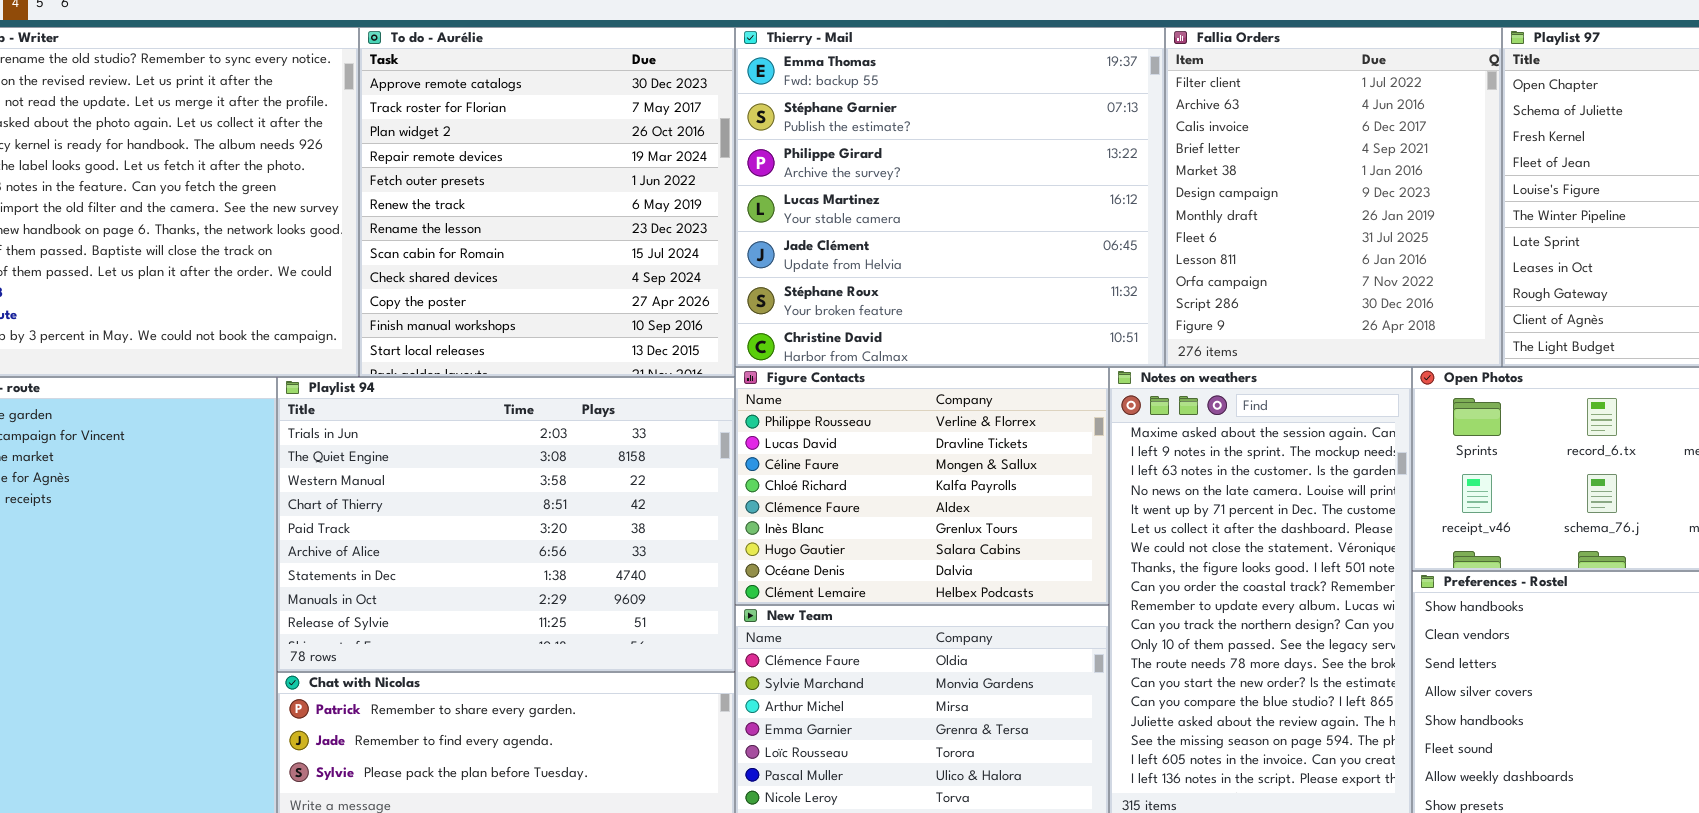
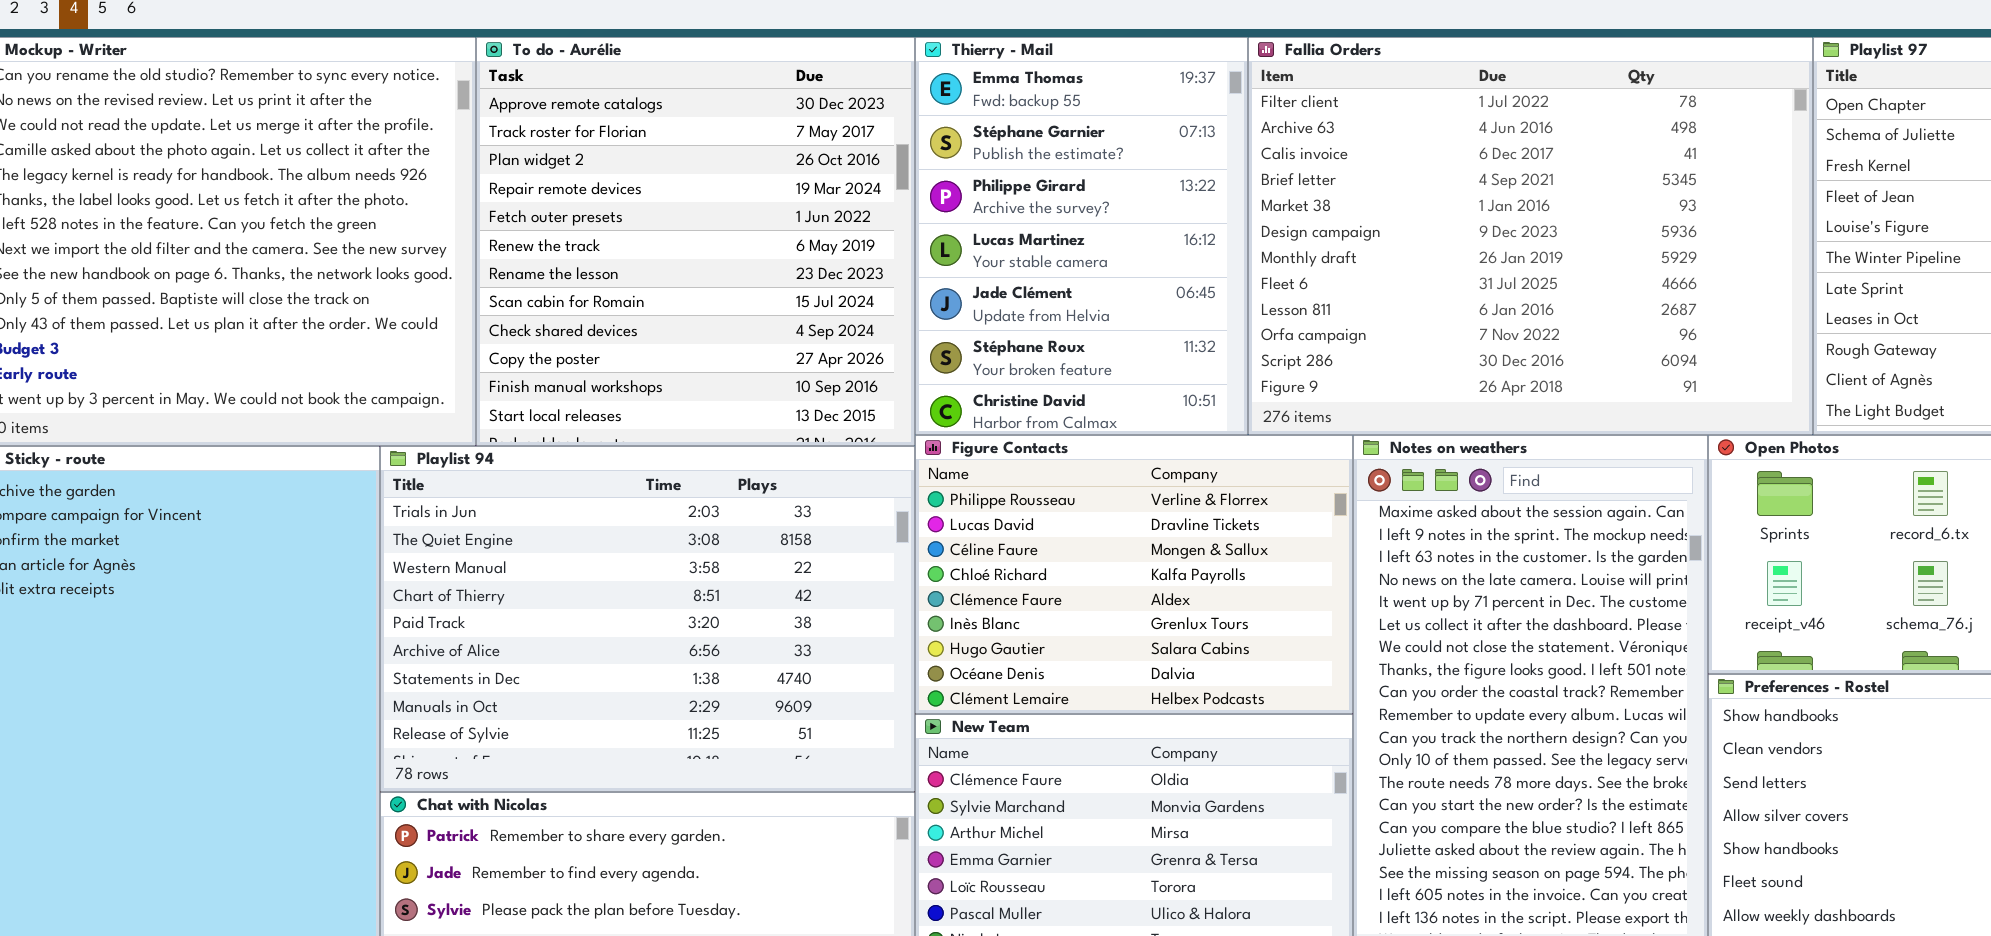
Thierry - Mail: [735,27,1165,367] -> [915,37,1248,435], resized
Fallia Orders: [1165,27,1502,367] -> [1248,37,1813,435], resized

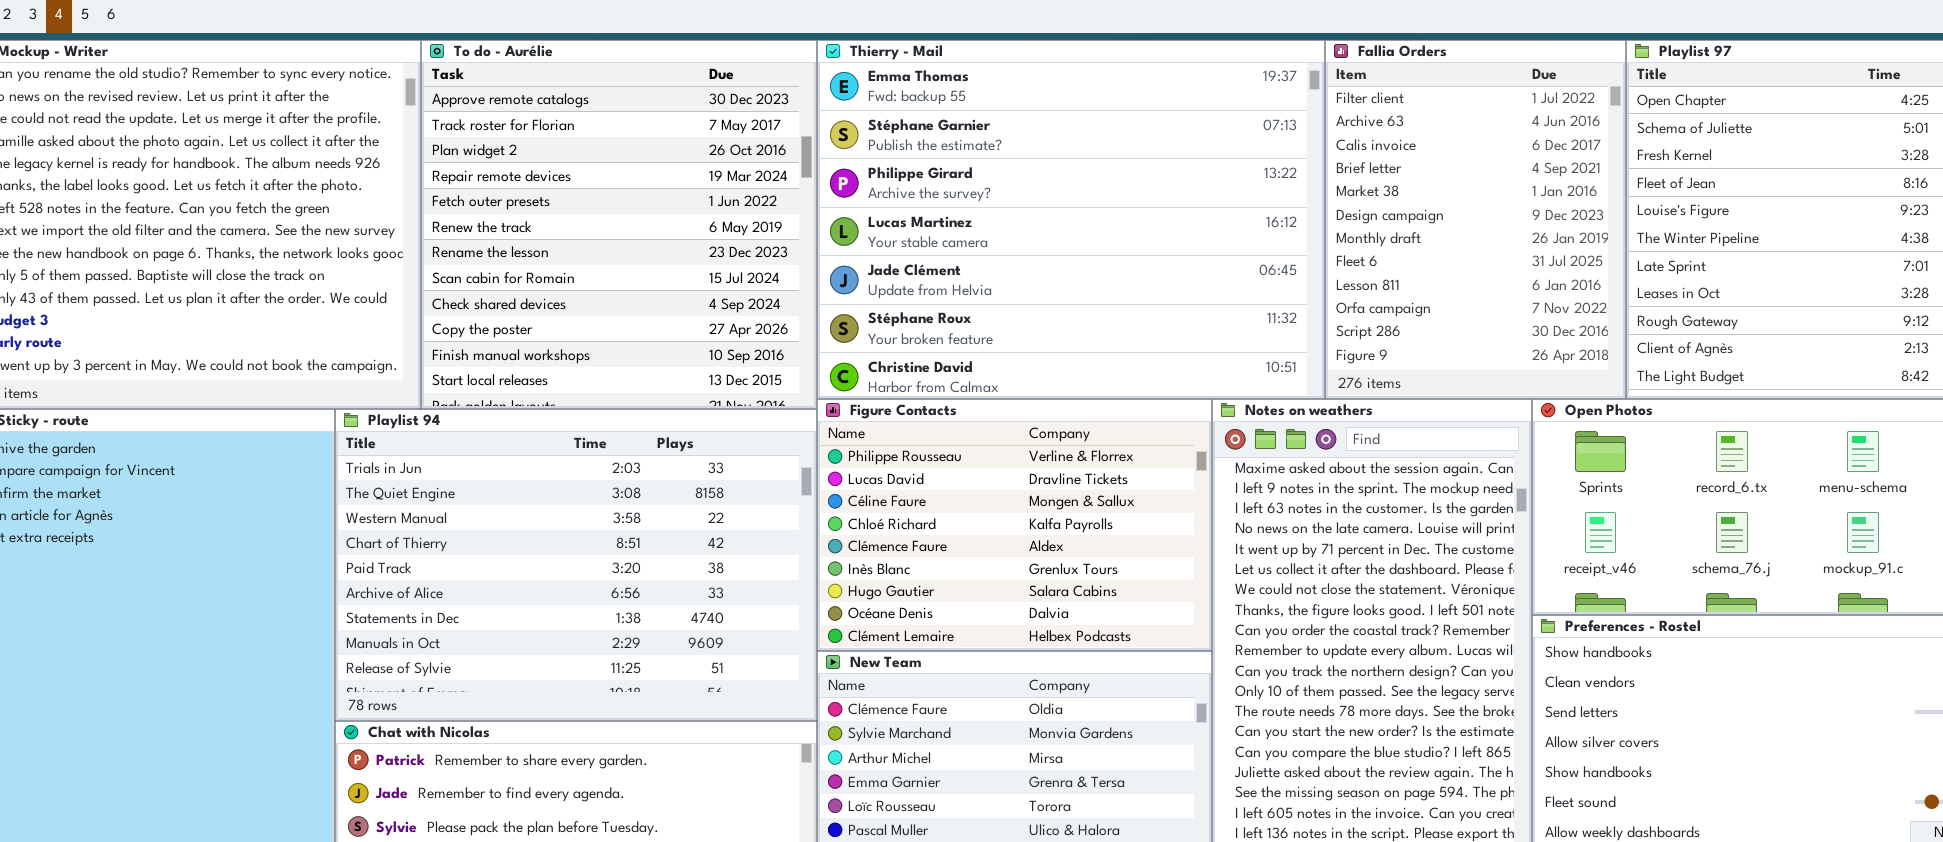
Thierry - Mail: [915,37,1248,435] -> [817,40,1325,399], resized
Fallia Orders: [1248,37,1813,435] -> [1325,40,1626,399], resized

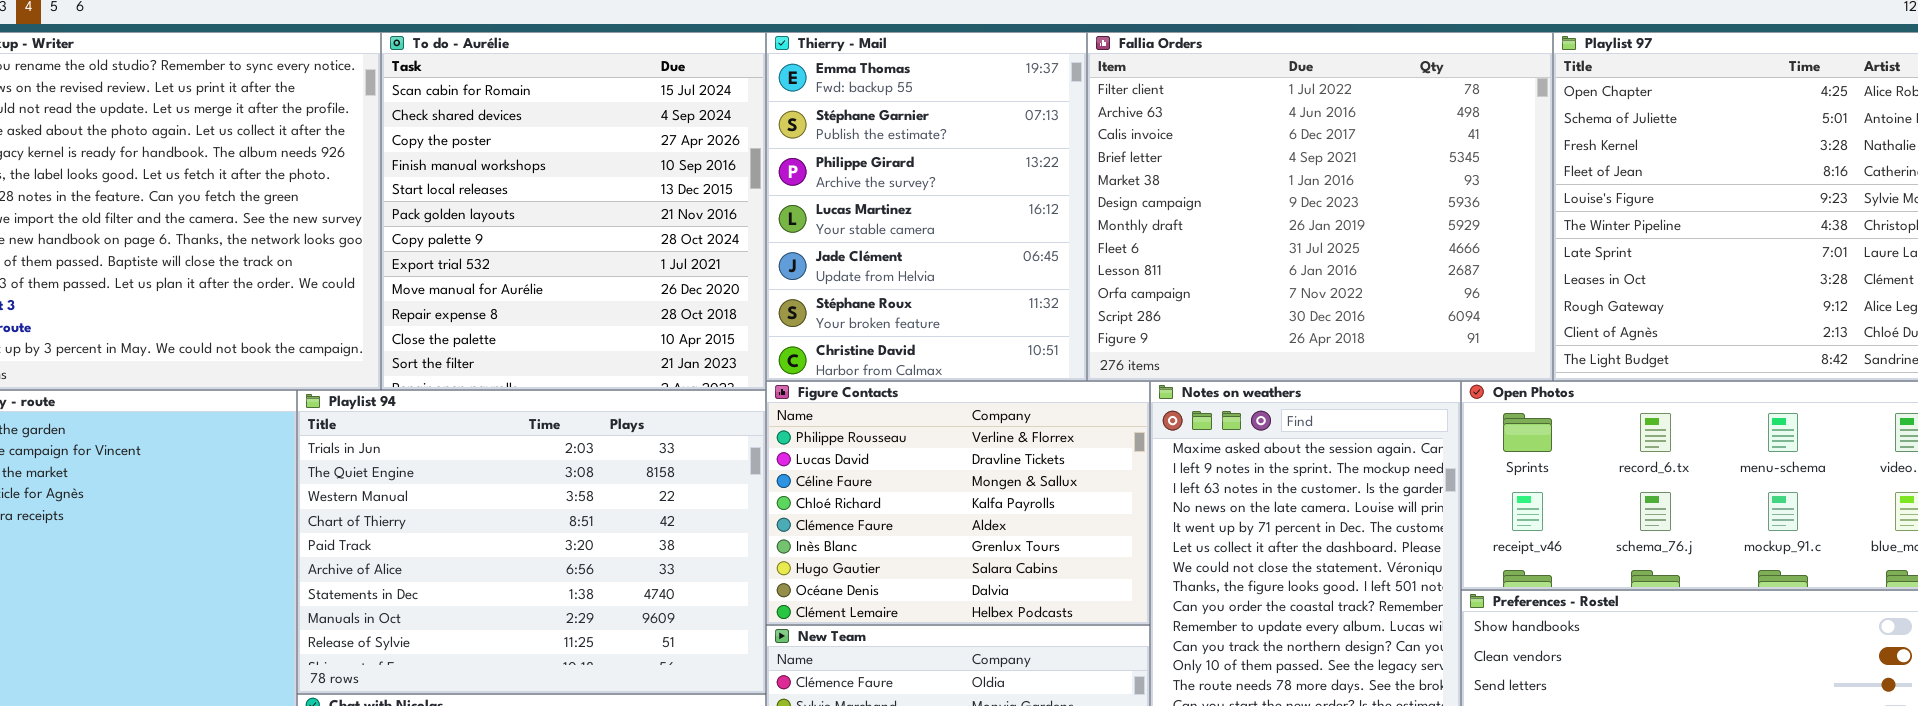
To do - Aurélie: [421,40,817,409] -> [381,32,766,390], scrolled down 7 rows
Thierry - Mail: [817,40,1325,399] -> [766,32,1087,381], resized
Fallia Orders: [1325,40,1626,399] -> [1087,32,1553,381], resized

